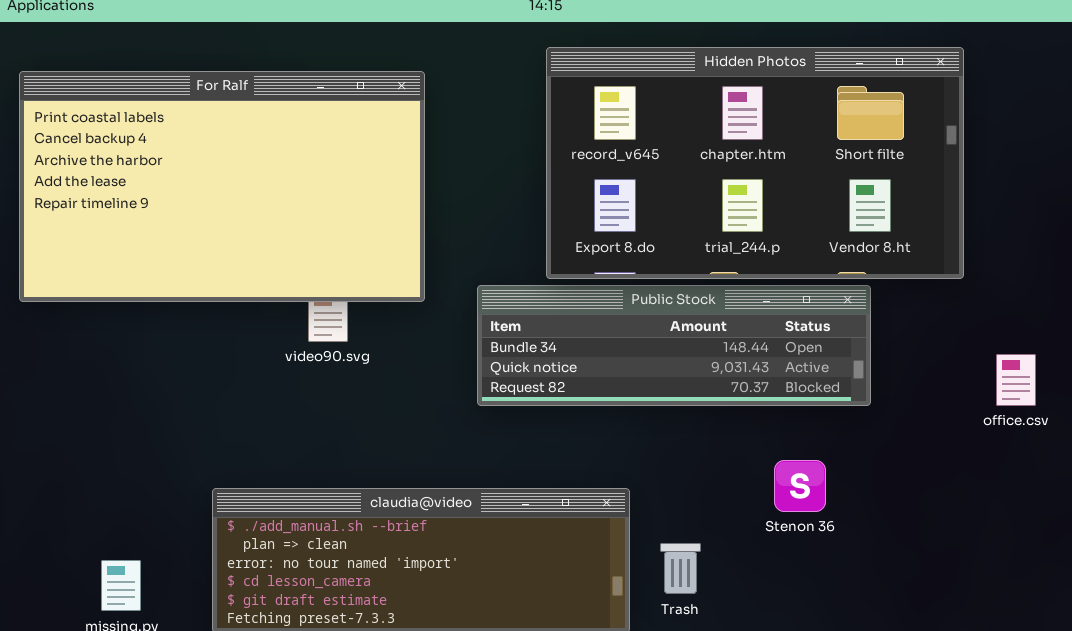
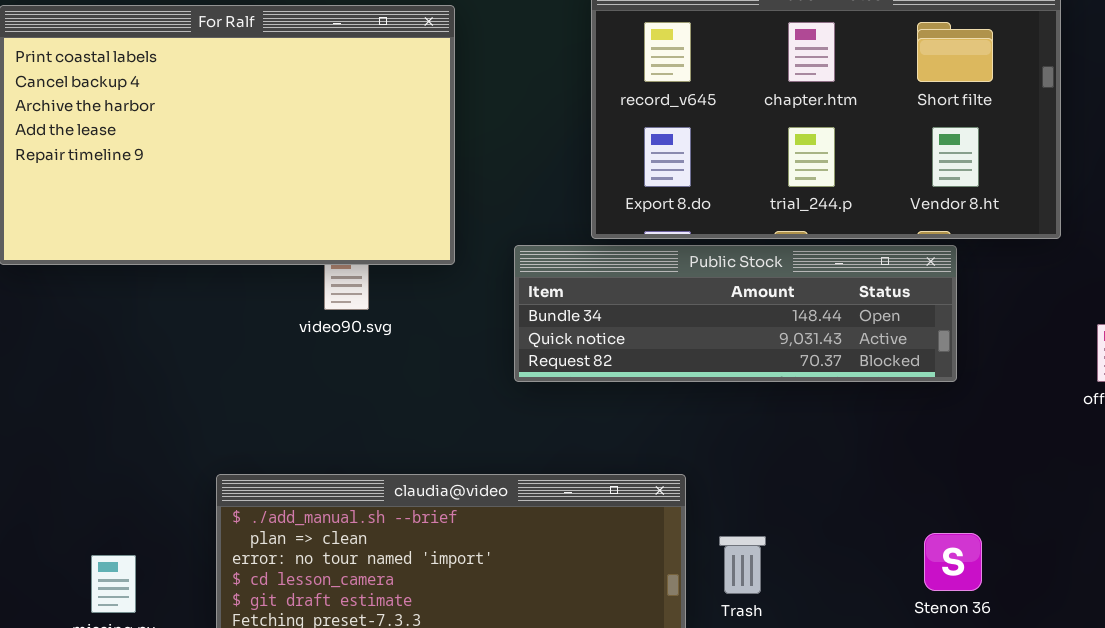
Stenon 36: [774,460,826,512] -> [924,533,982,591], moved

